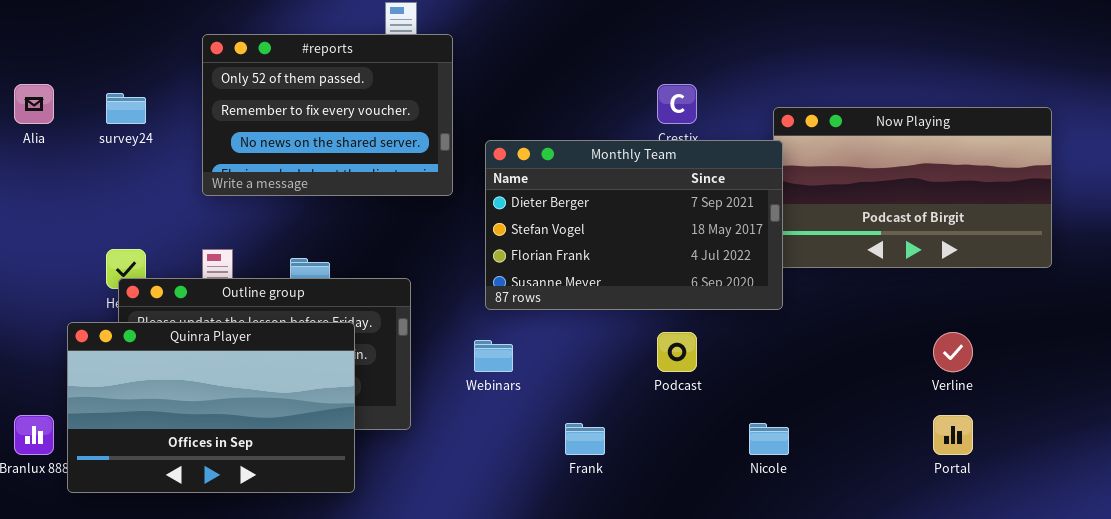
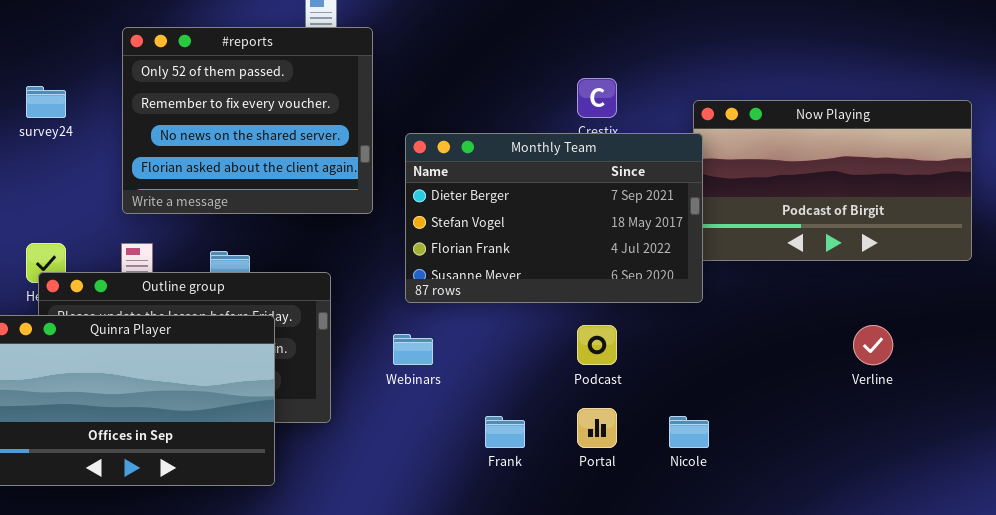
#reports: [202,34,453,196] -> [122,27,373,214], resized
Portal: [933,415,973,455] -> [577,408,617,448], moved

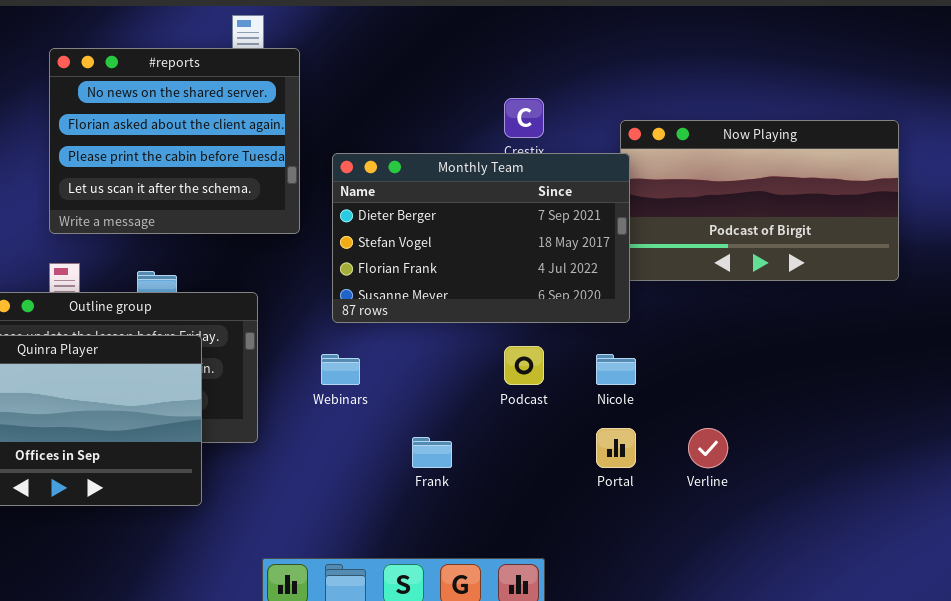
#reports: [122,27,373,214] -> [49,48,300,234], scrolled down 2 rows
Verline: [853,325,893,365] -> [688,428,728,468], moved
Portal: [577,408,617,448] -> [596,428,636,468], moved
Nicole: [669,416,709,448] -> [596,354,636,385], moved

